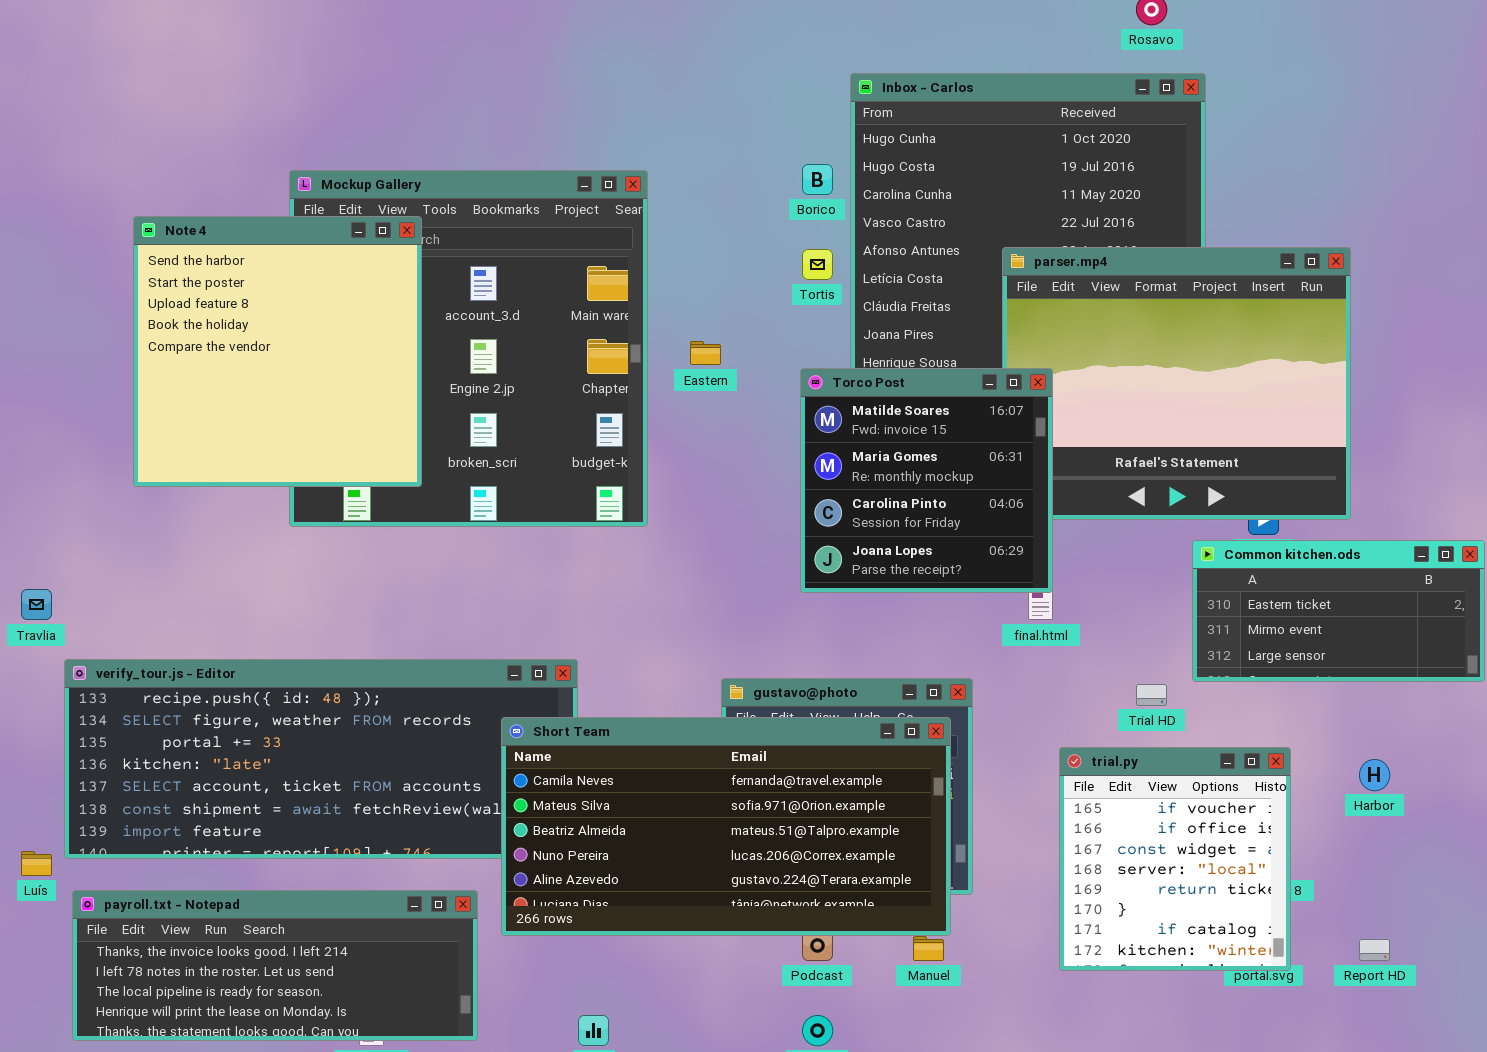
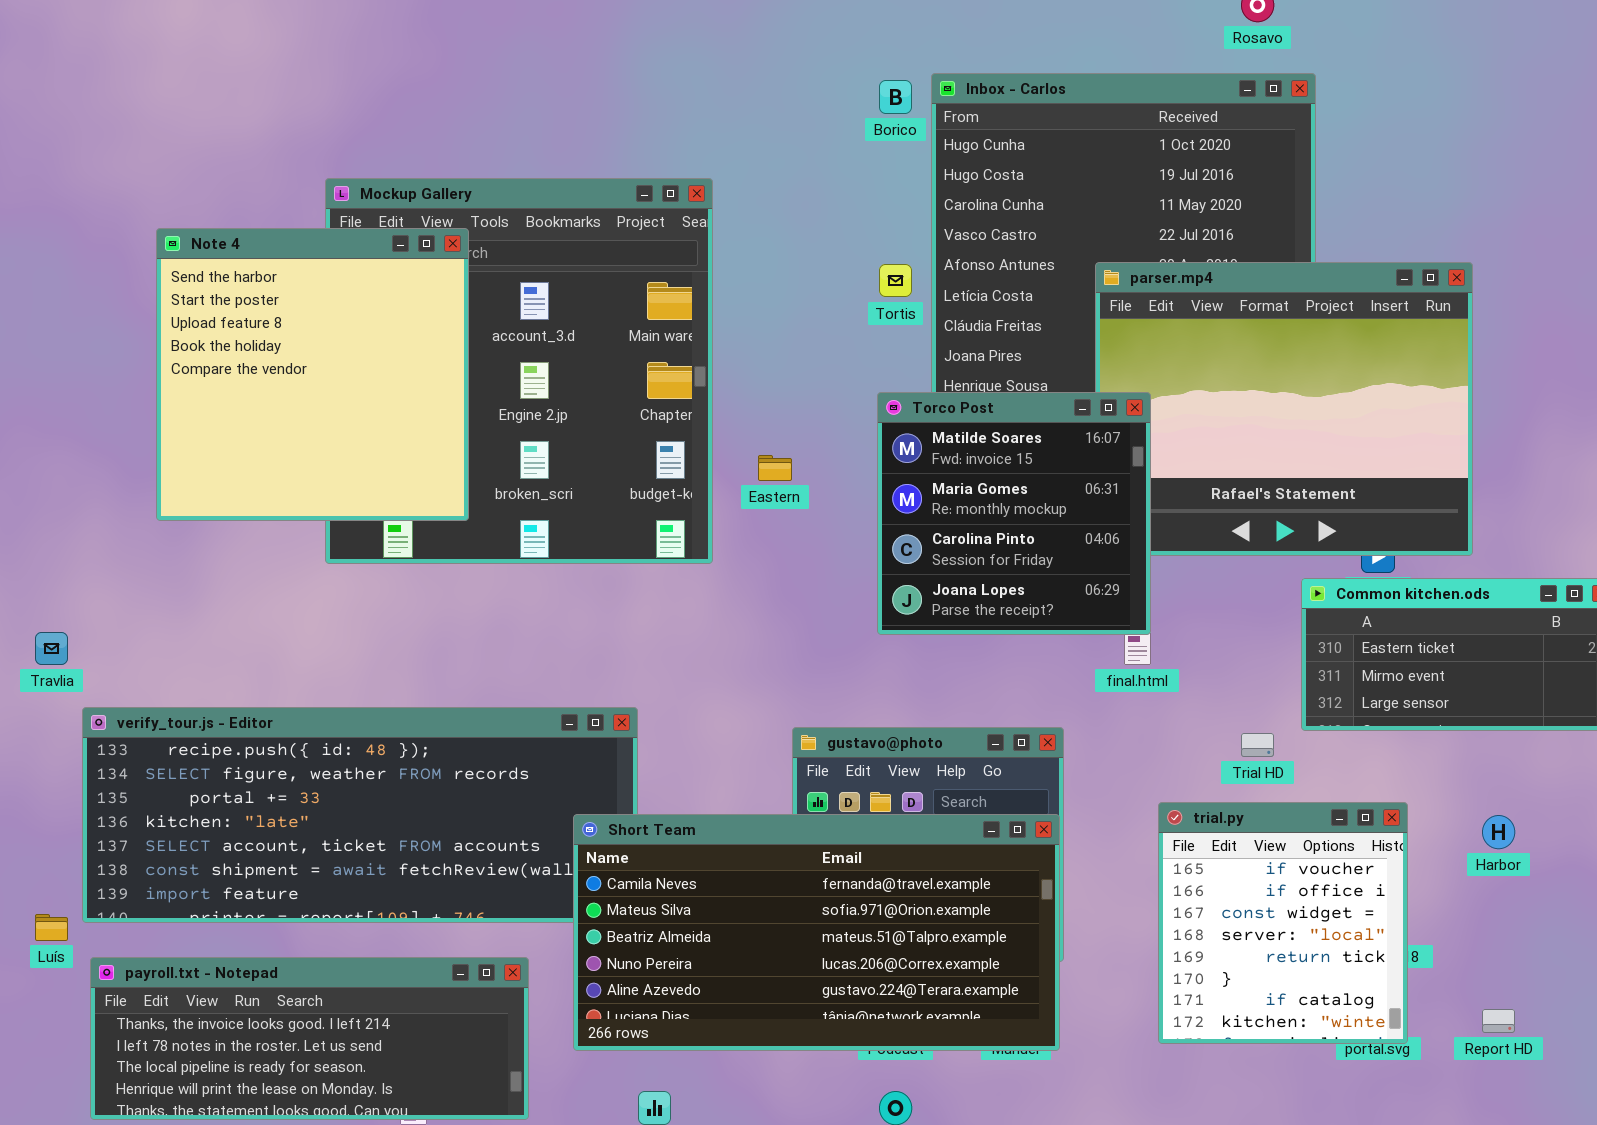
Borico: [802,164,833,195] -> [879,80,912,114], moved
Eastern: [690,341,721,365] -> [758,455,792,481], moved
Short Team: [501,717,951,936] -> [573,814,1060,1051], moved

